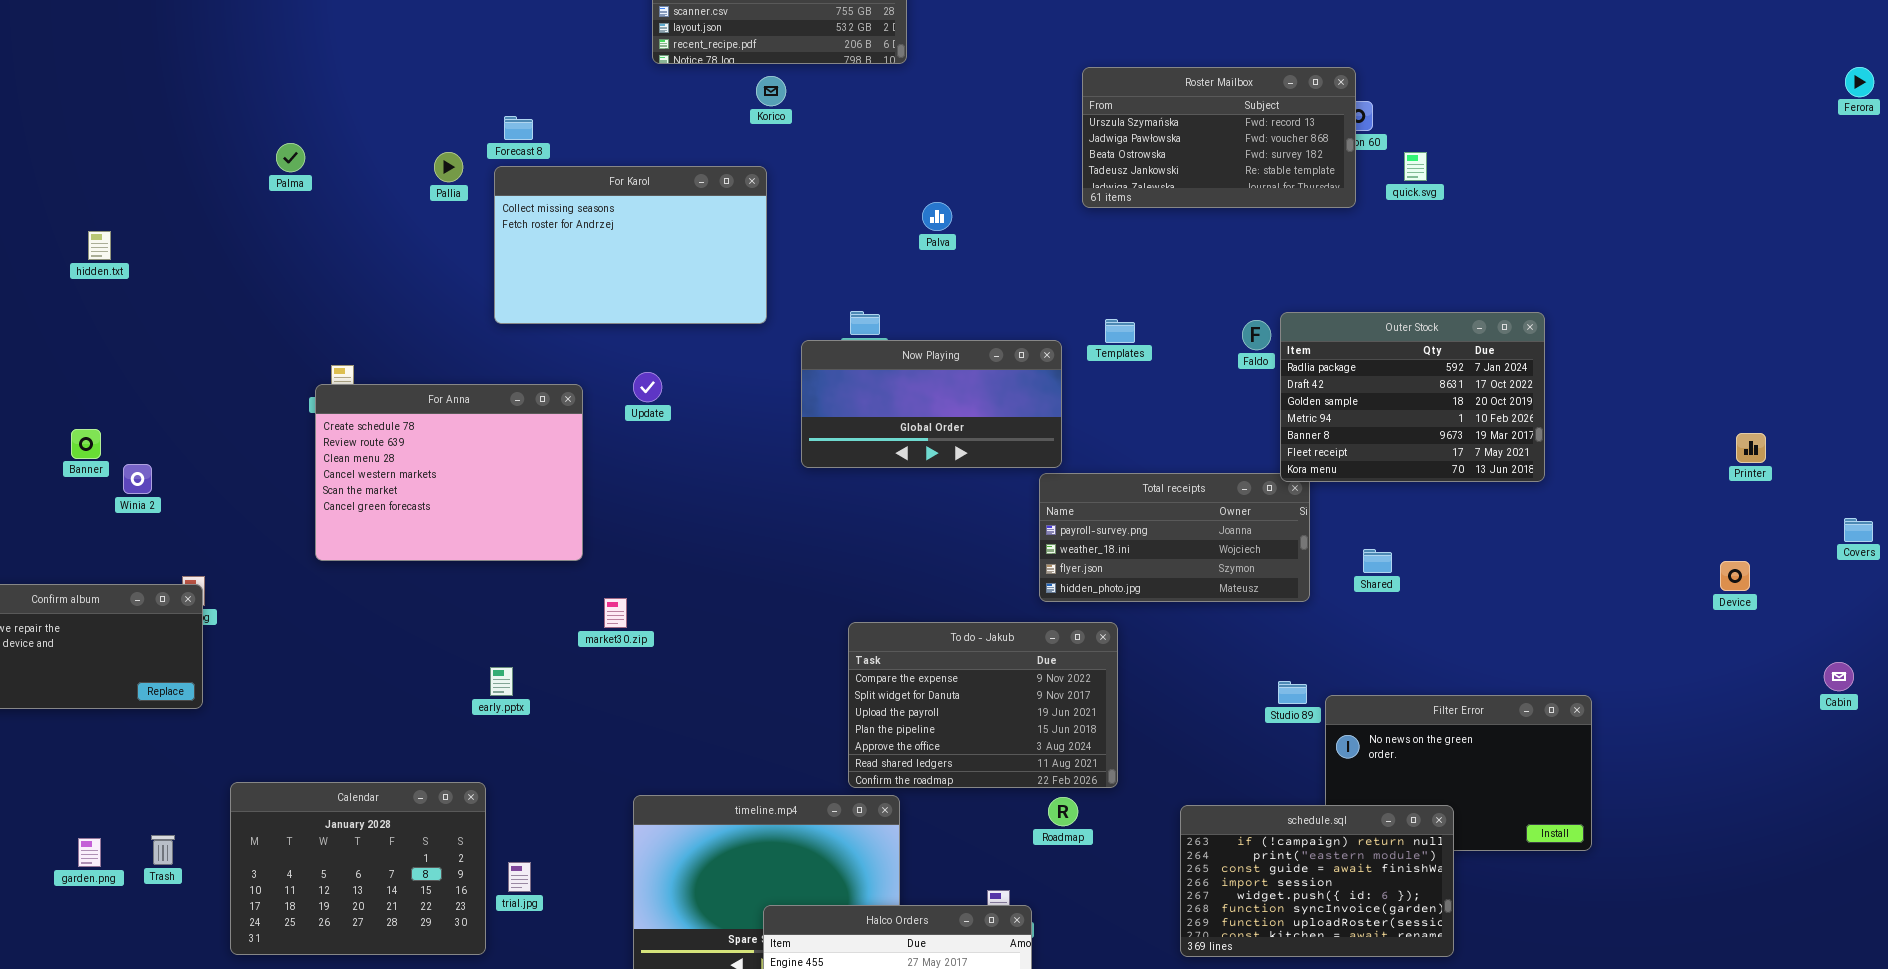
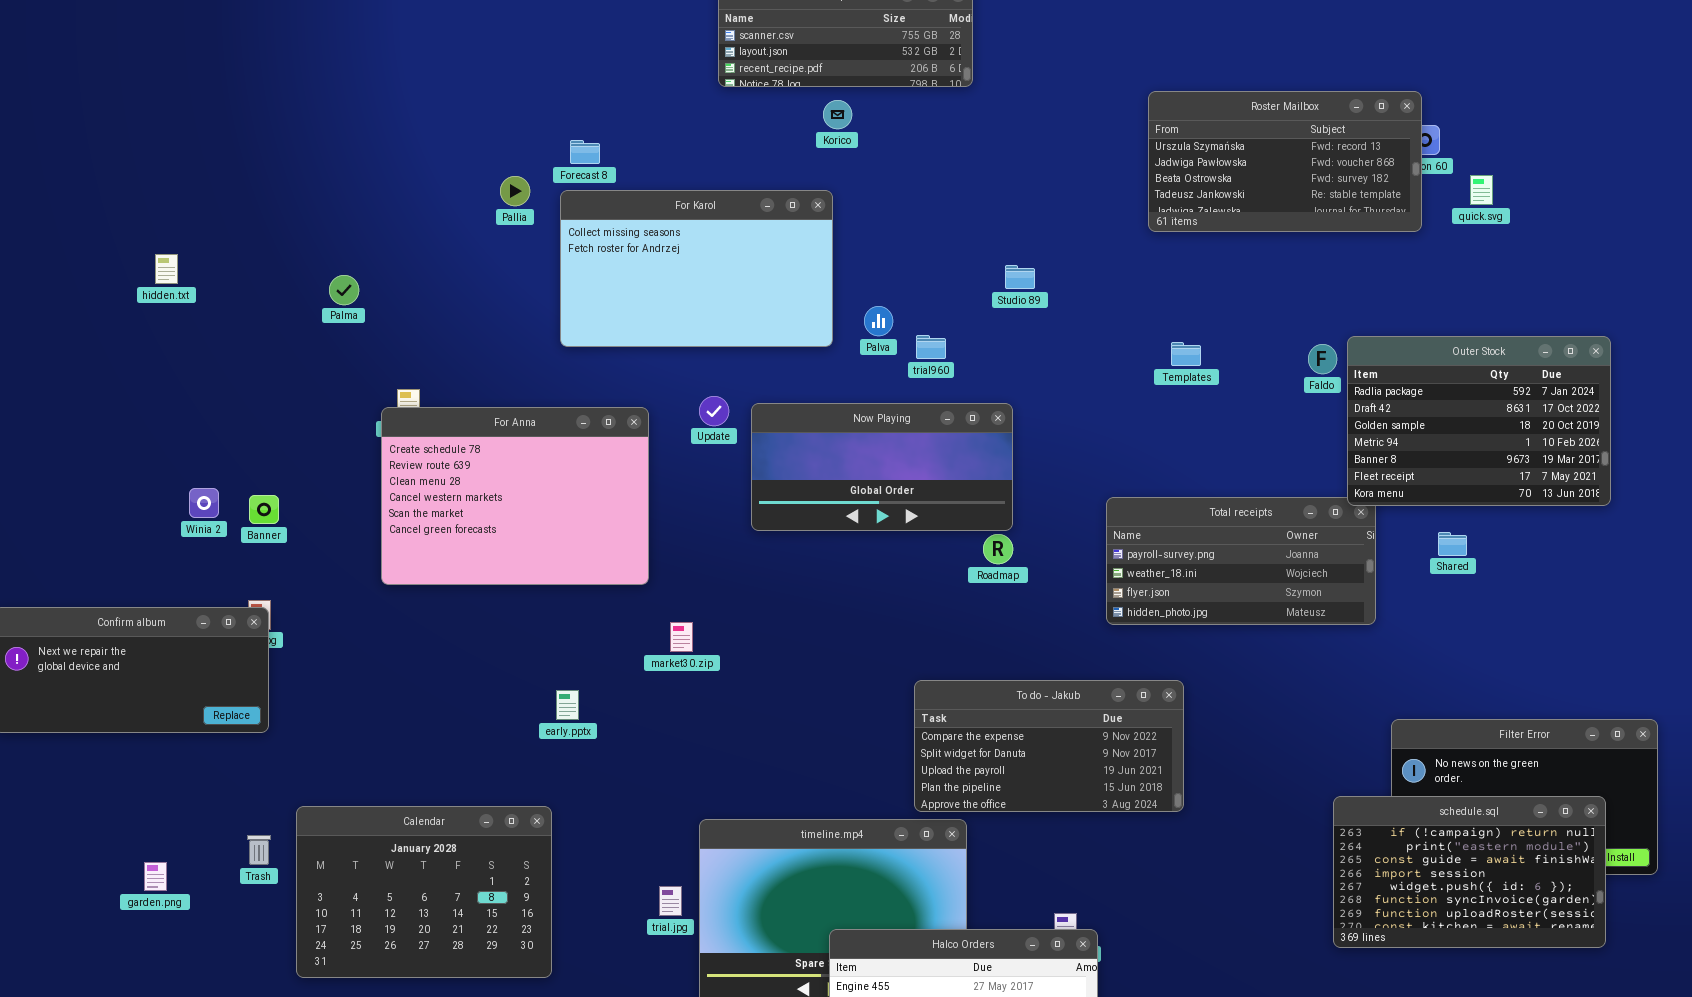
Palma: [276,143,305,172] -> [329,275,359,305], moved
Palva: [922,202,952,231] -> [864,306,893,336], moved
Now Playing: [801,340,1062,468] -> [751,403,1013,531], moved
Banner: [71,429,101,459] -> [249,495,279,524], moved
Shared: [1363,549,1392,573] -> [1438,532,1467,556], moved
To do - Jakub: [848,622,1118,788] -> [914,680,1184,812], resized
Studio 89: [1278,681,1307,704] -> [1005,265,1035,289], moved
Roadmap: [1048,797,1078,826] -> [983,534,1013,564], moved
schedule.sql: [1180,805,1454,957] -> [1333,796,1606,948], moved
Trash: [151,835,175,865] -> [247,835,271,865], moved
trial.jpg: [508,862,531,892] -> [659,886,682,916], moved

